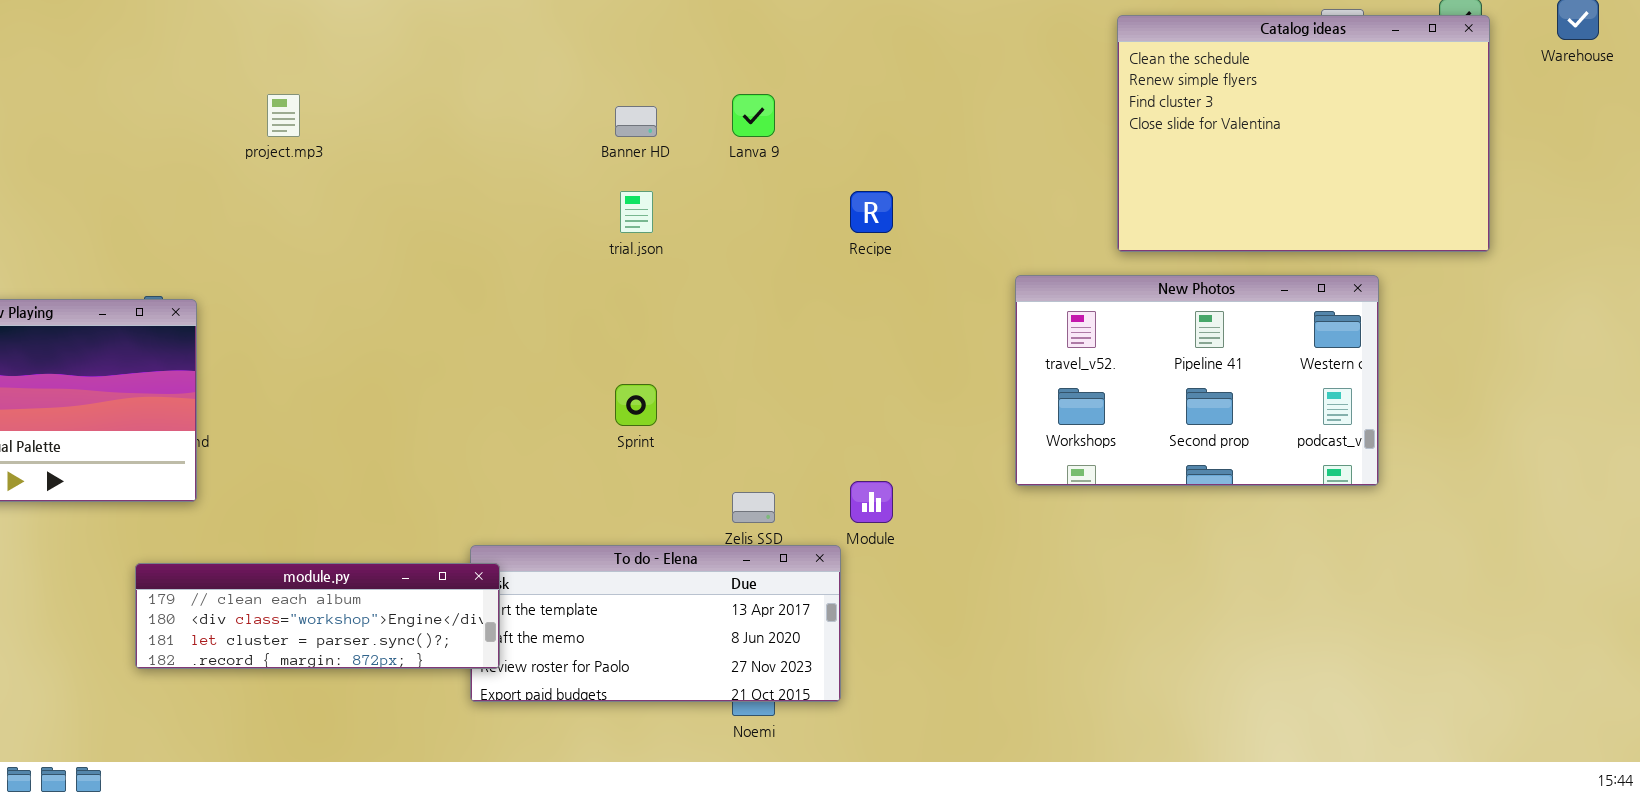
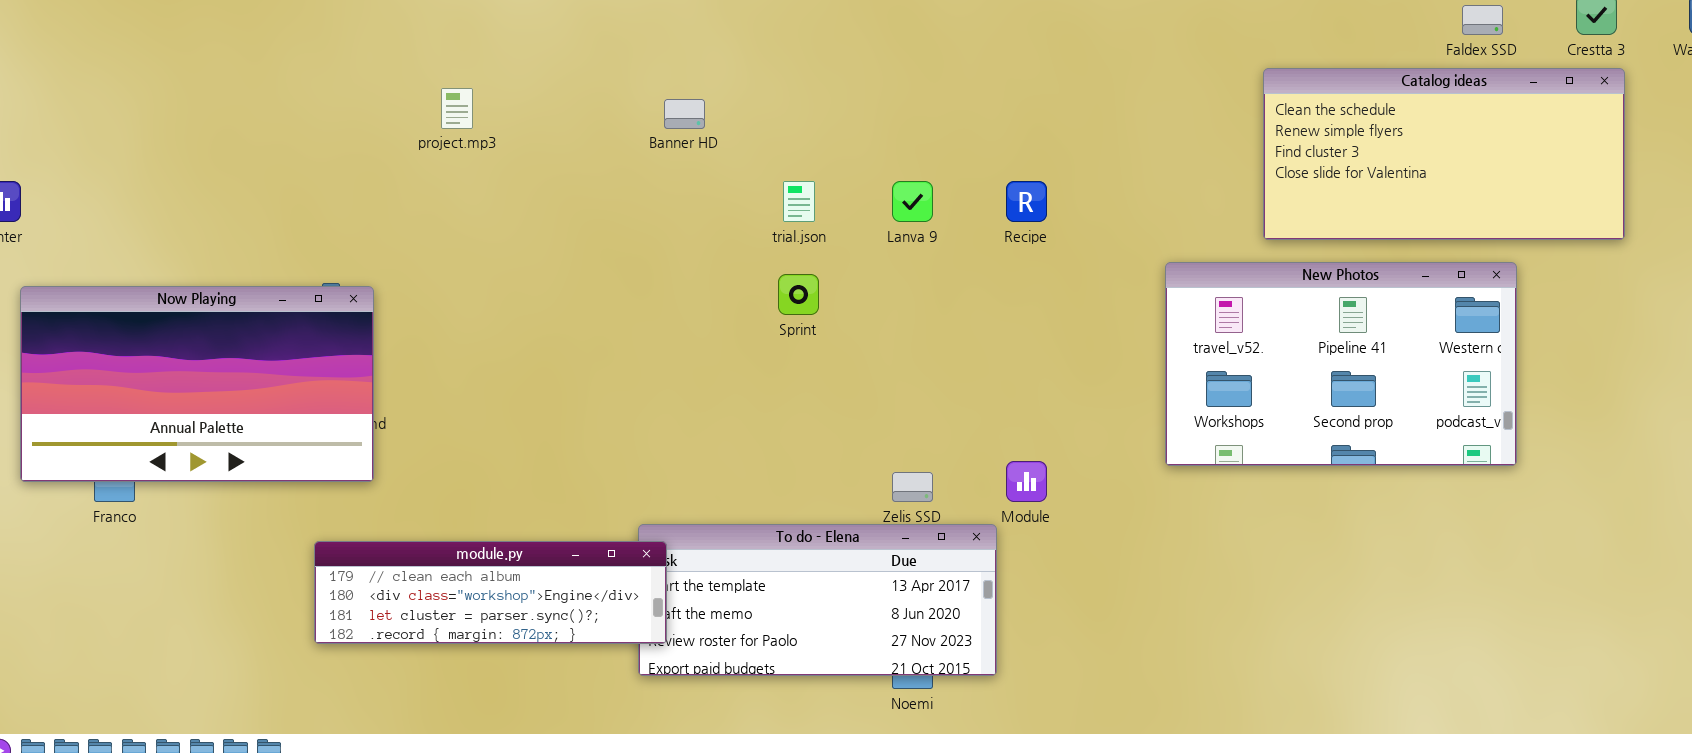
Catalog ideas: [1117,15,1490,252] -> [1263,68,1625,240], resized
Lanva 9: [732,94,775,137] -> [892,181,933,222], moved
Banner HD: [615,106,657,137] -> [664,99,705,129], moved
Sprint: [615,384,657,426] -> [778,274,819,315], moved

